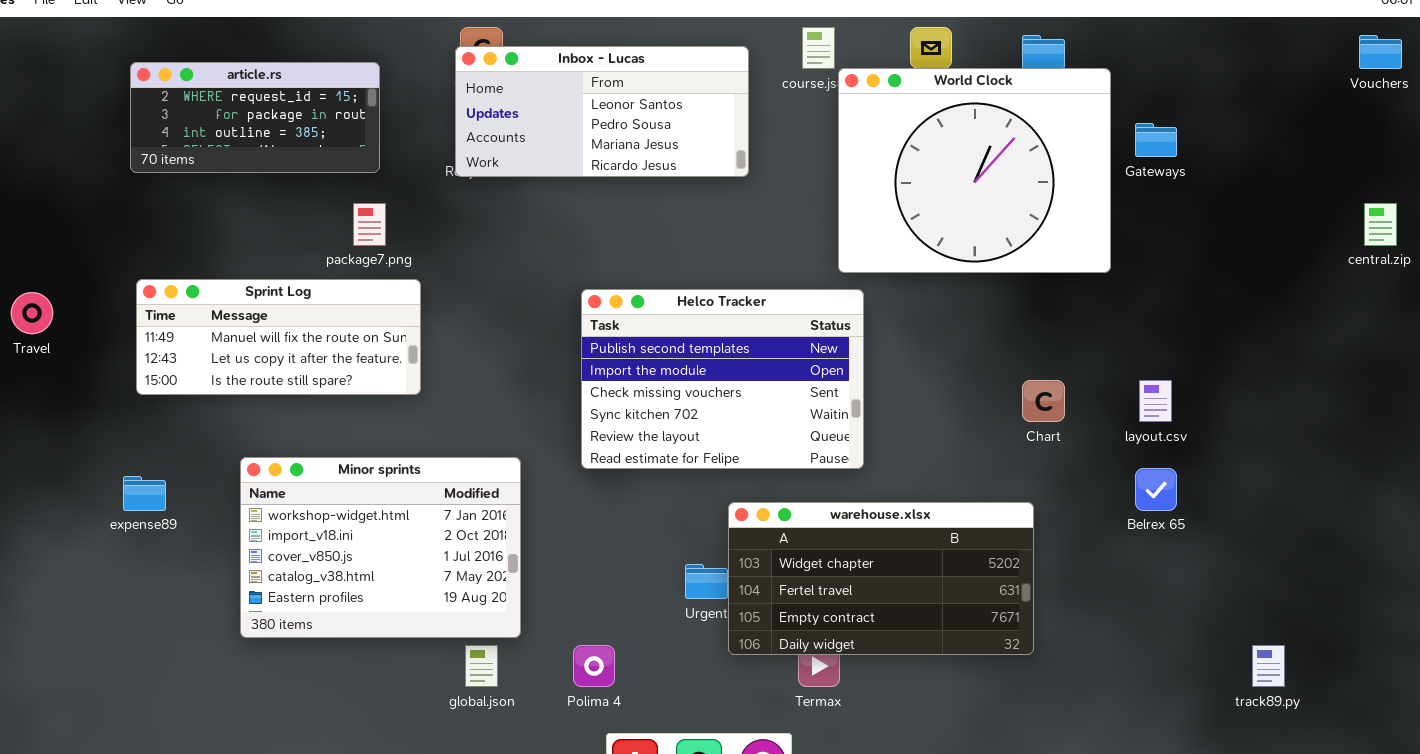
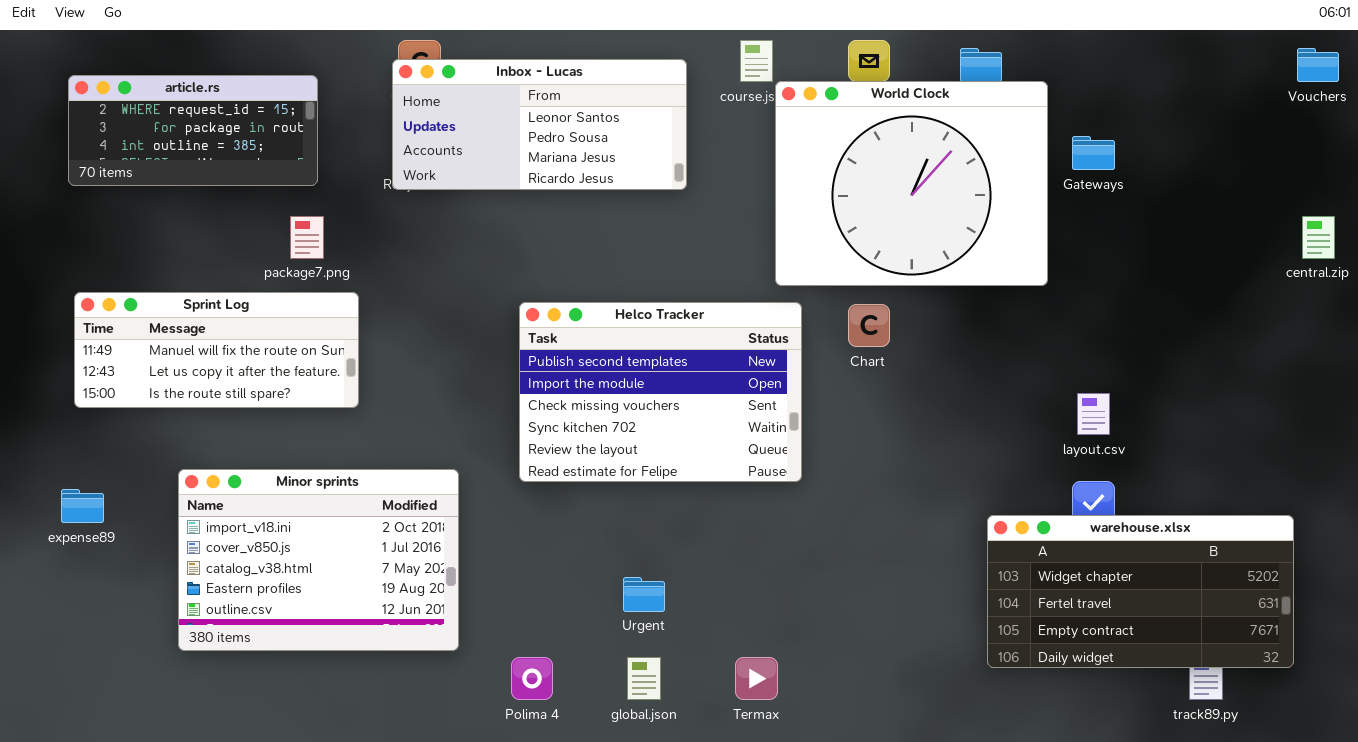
Chart: [1022,380,1065,422] -> [848,304,890,347], moved
Minor sprints: [240,457,521,638] -> [178,469,459,651], scrolled down 1 row
warehouse.xlsx: [728,502,1034,655] -> [987,515,1294,668], moved
global.json: [465,645,498,687] -> [627,657,661,700], moved

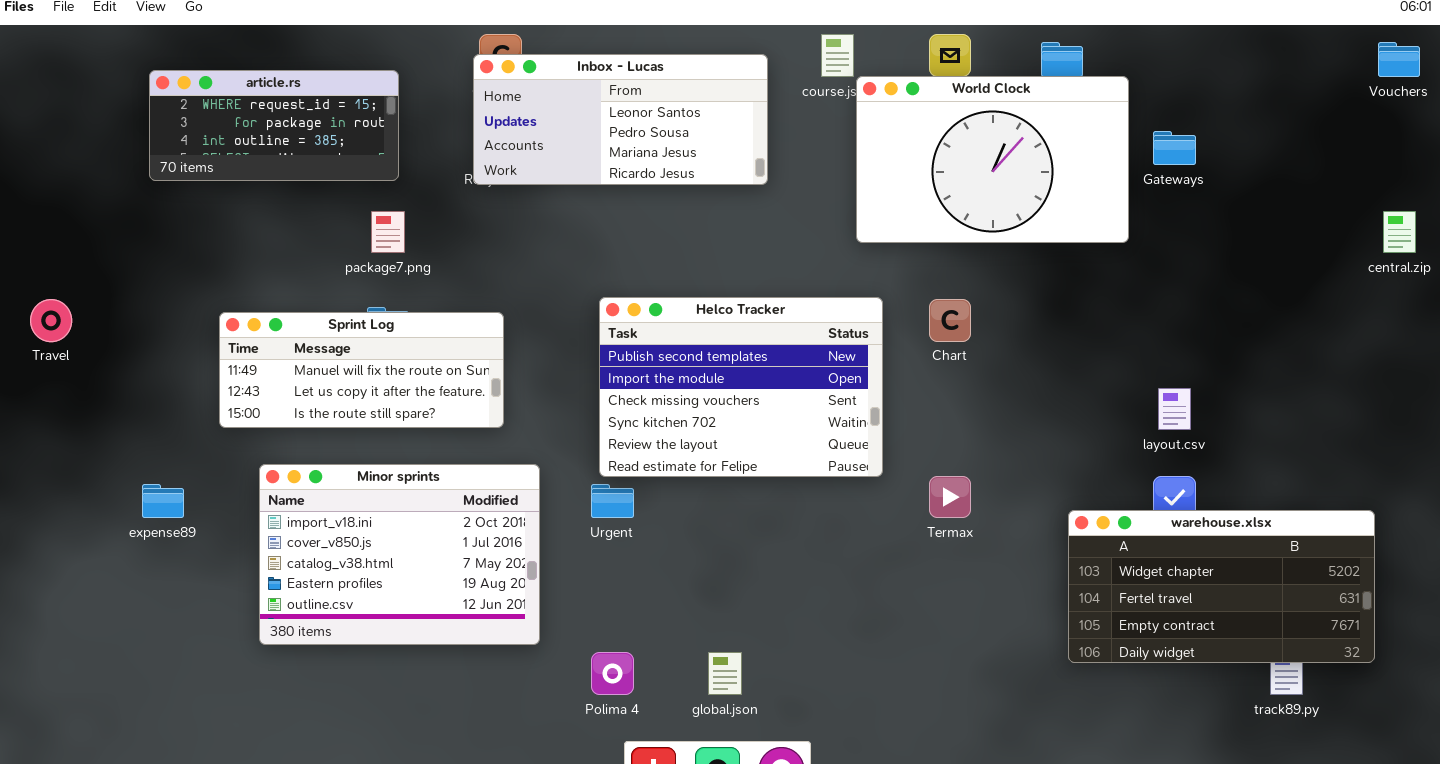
World Clock: [775,81,1048,286] -> [856,76,1129,243], resized
Sprint Log: [74,292,359,408] -> [219,312,504,428], moved
Urgent: [623,577,665,612] -> [591,484,634,518], moved
Termax: [735,657,778,700] -> [929,476,971,518], moved

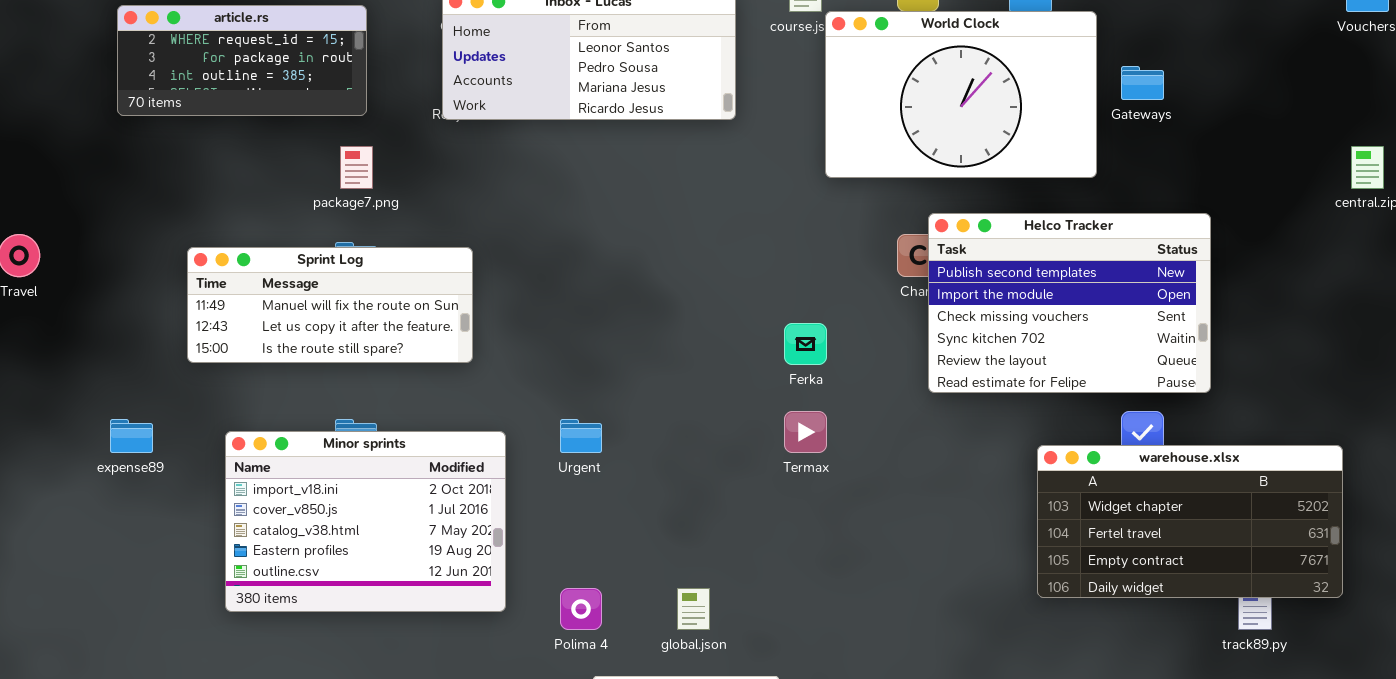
Helco Tracker: [599,297,883,477] -> [928,213,1211,393], moved
Minor sprints: [259,464,540,645] -> [225,431,506,612], moved
Termax: [929,476,971,518] -> [784,411,827,453], moved

